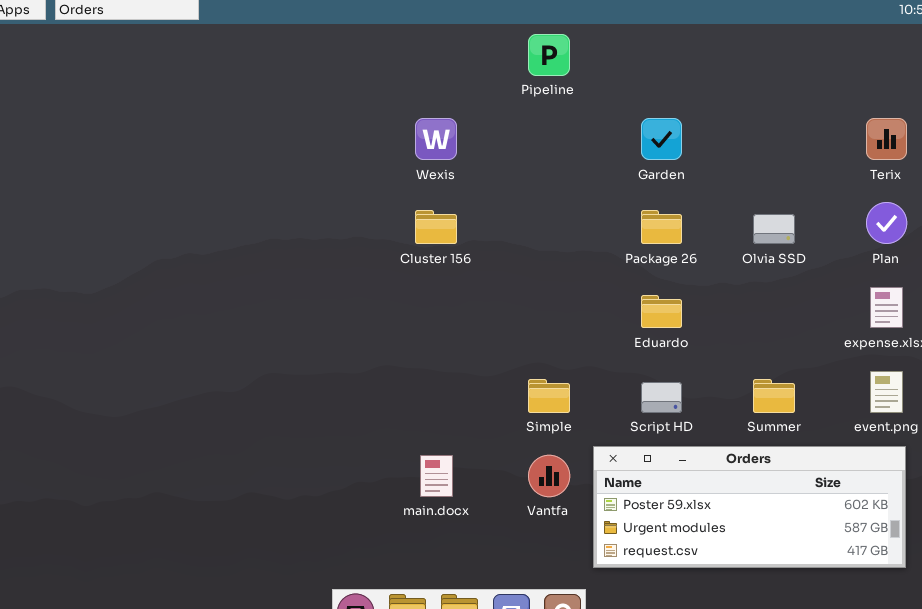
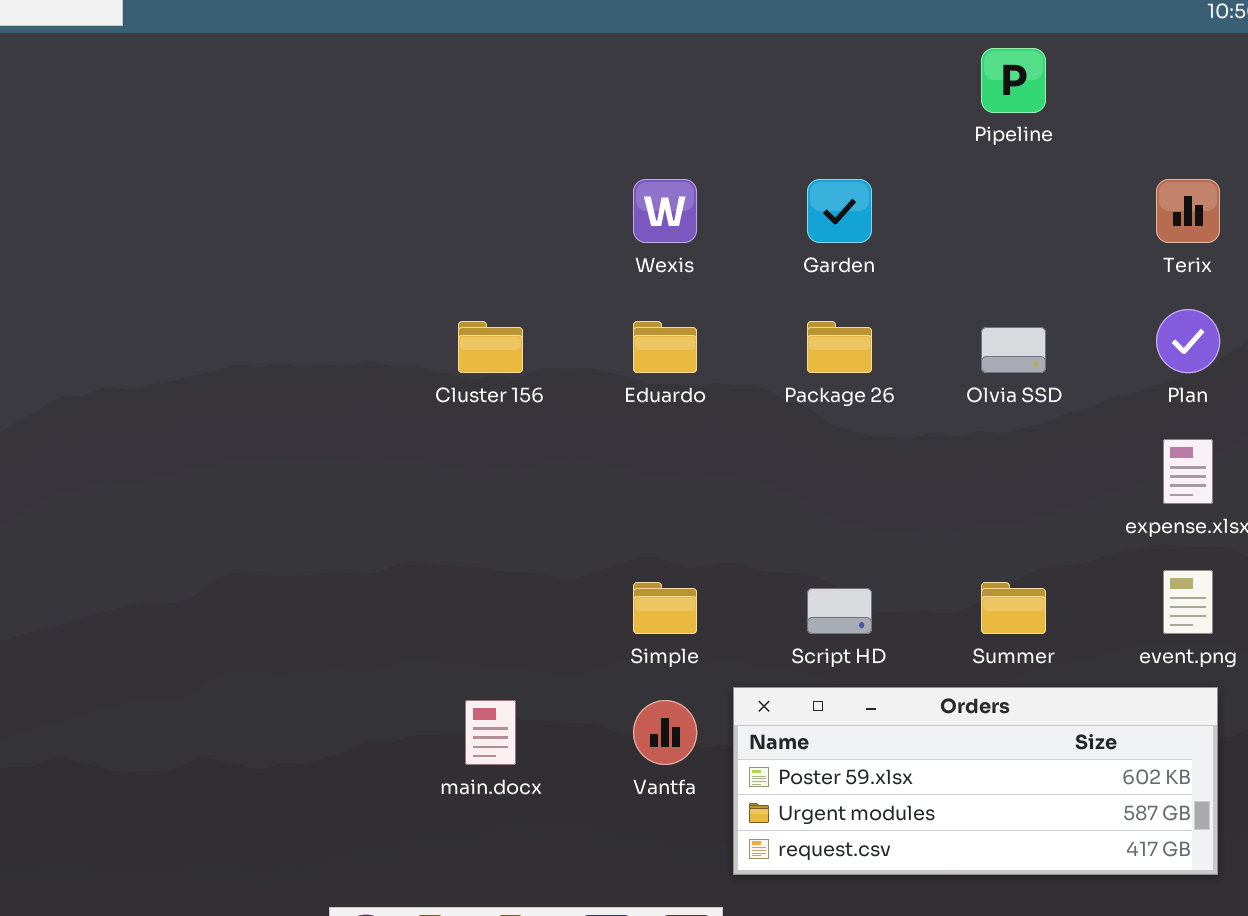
Pipeline: [528,34,570,76] -> [981,48,1046,113], moved
Wexis: [415,118,457,160] -> [633,179,697,243], moved
Eduardo: [641,295,682,328] -> [633,321,697,373], moved

